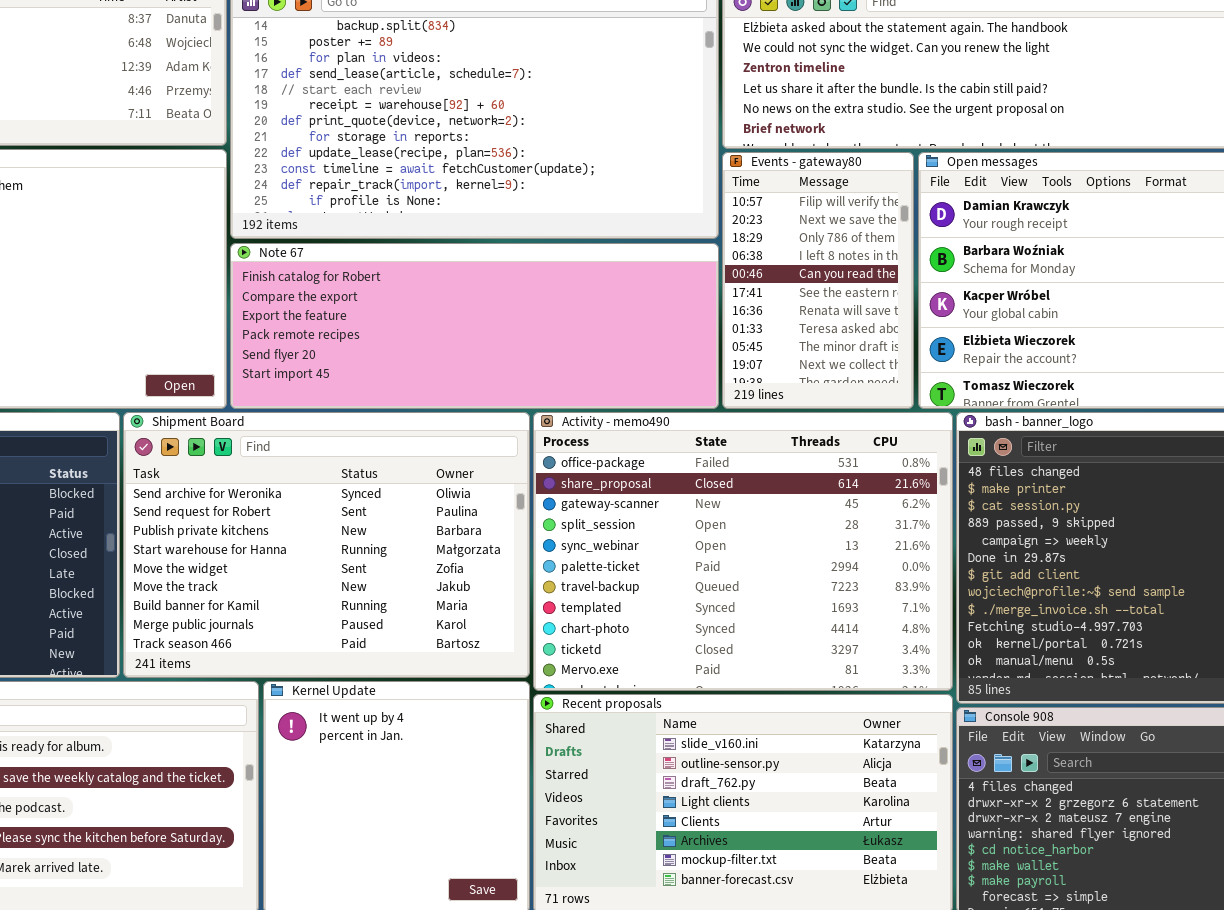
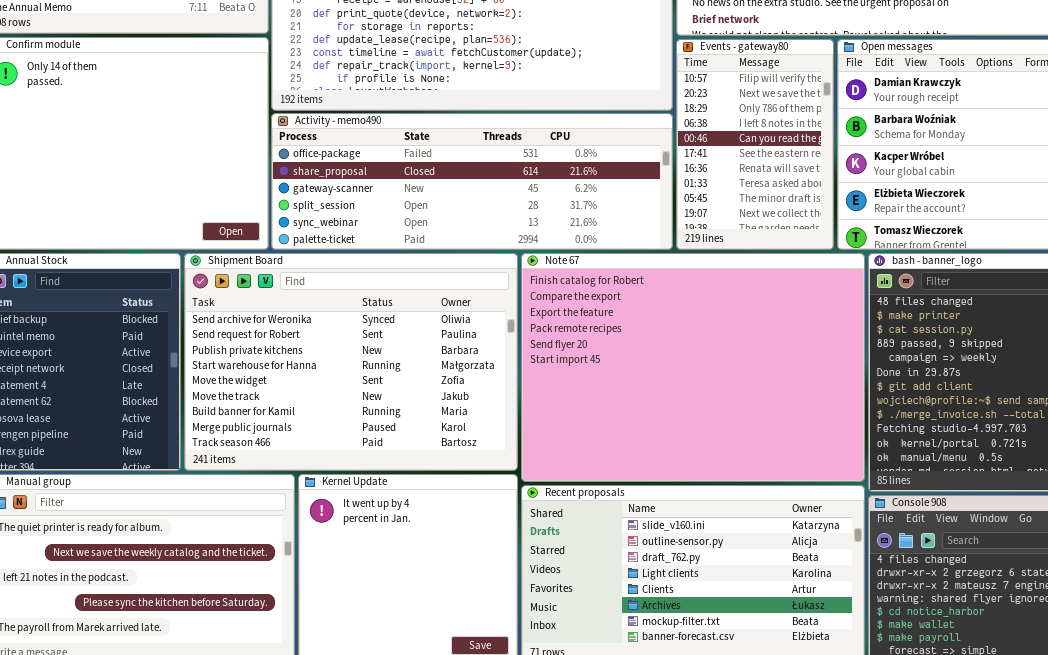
Note 67: [230,243,719,409] -> [521,253,865,482], moved, resized
Activity - memo490: [533,412,953,691] -> [271,113,673,250], moved, resized

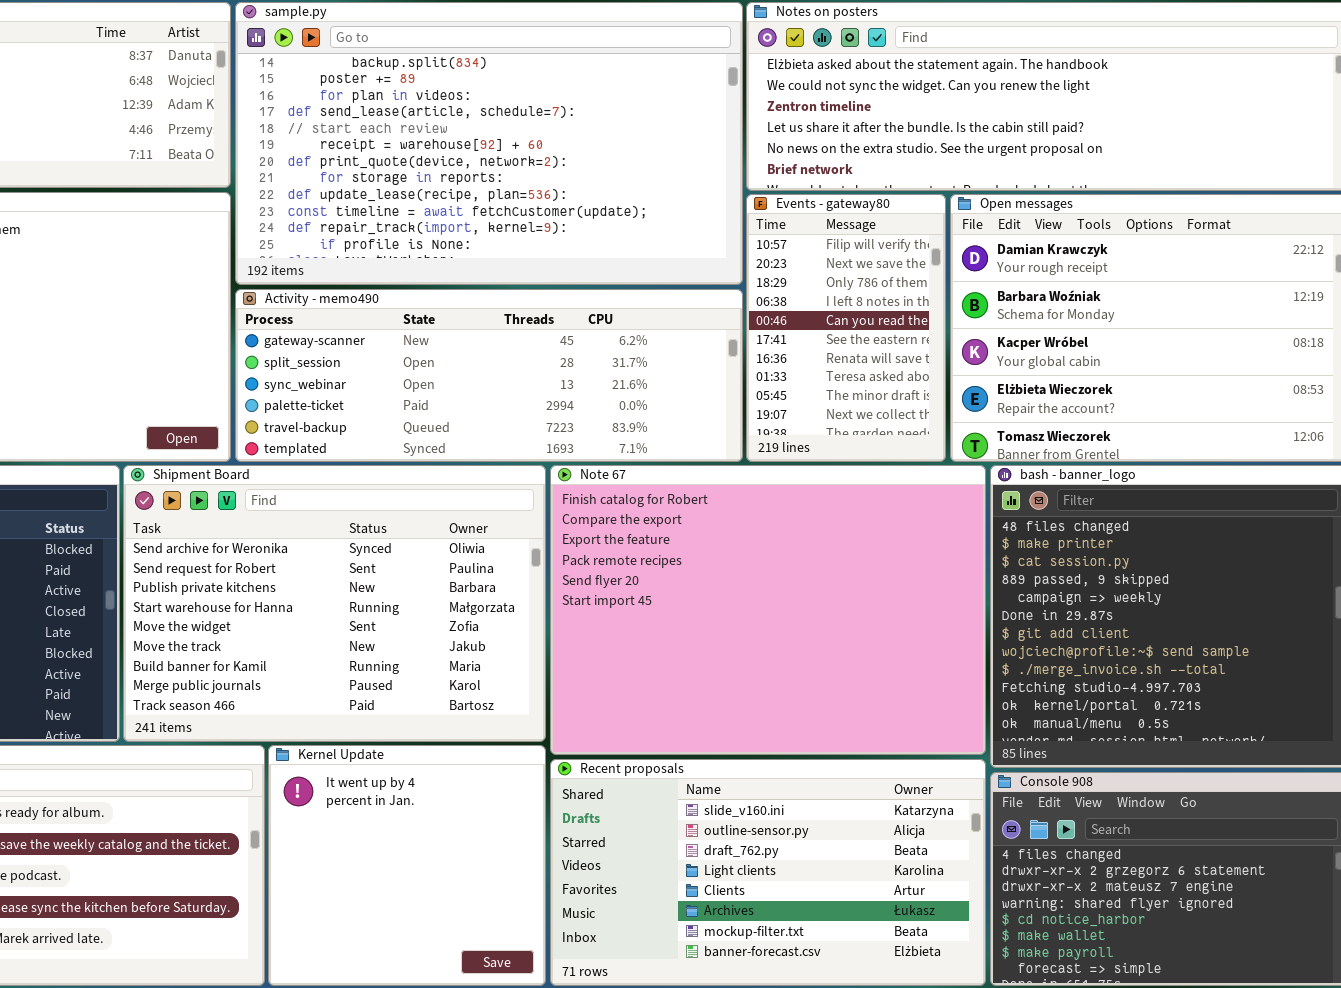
Activity - memo490: [271,113,673,250] -> [235,289,743,462], scrolled down 2 rows

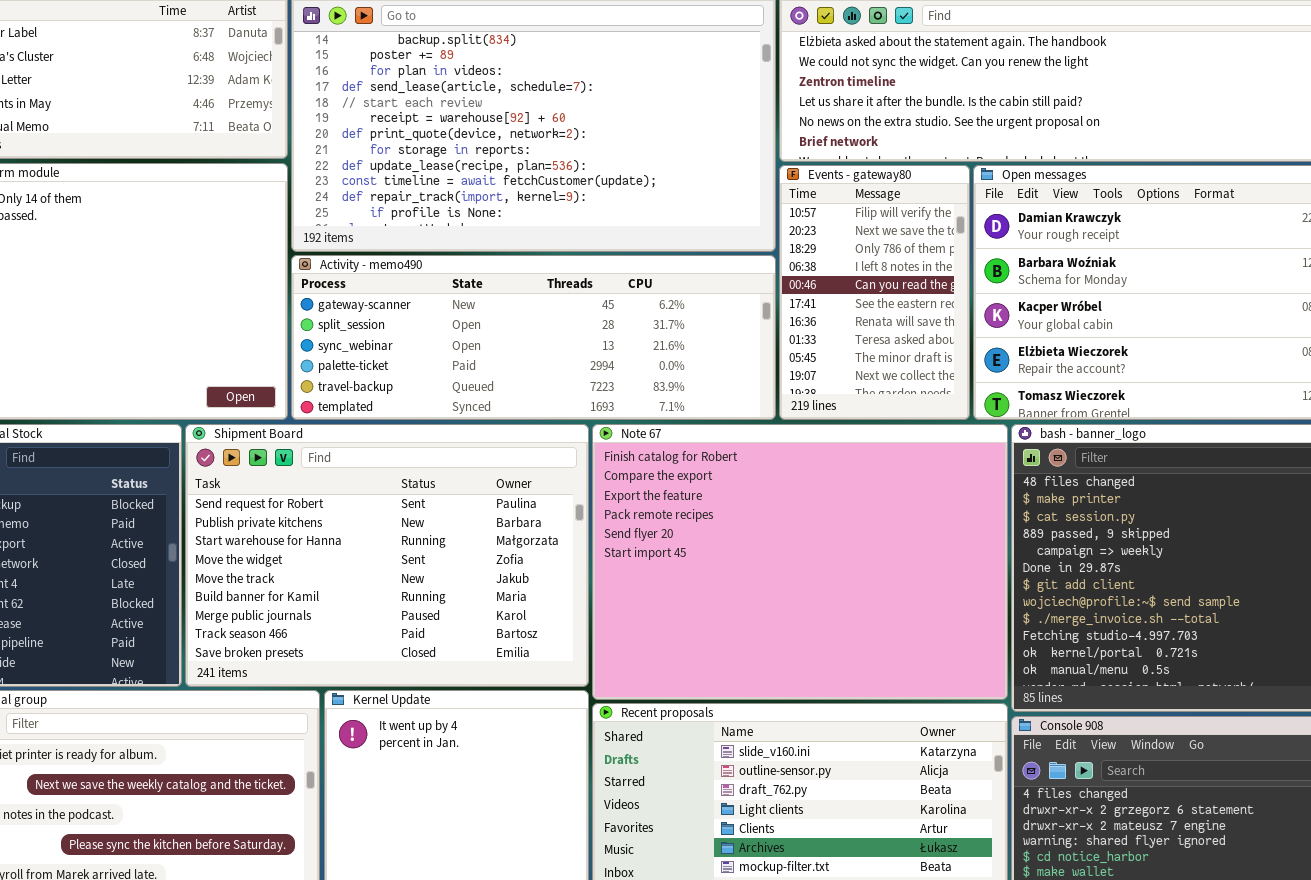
Shipment Board: [123,465,546,742] -> [185,424,589,687], scrolled down 1 row

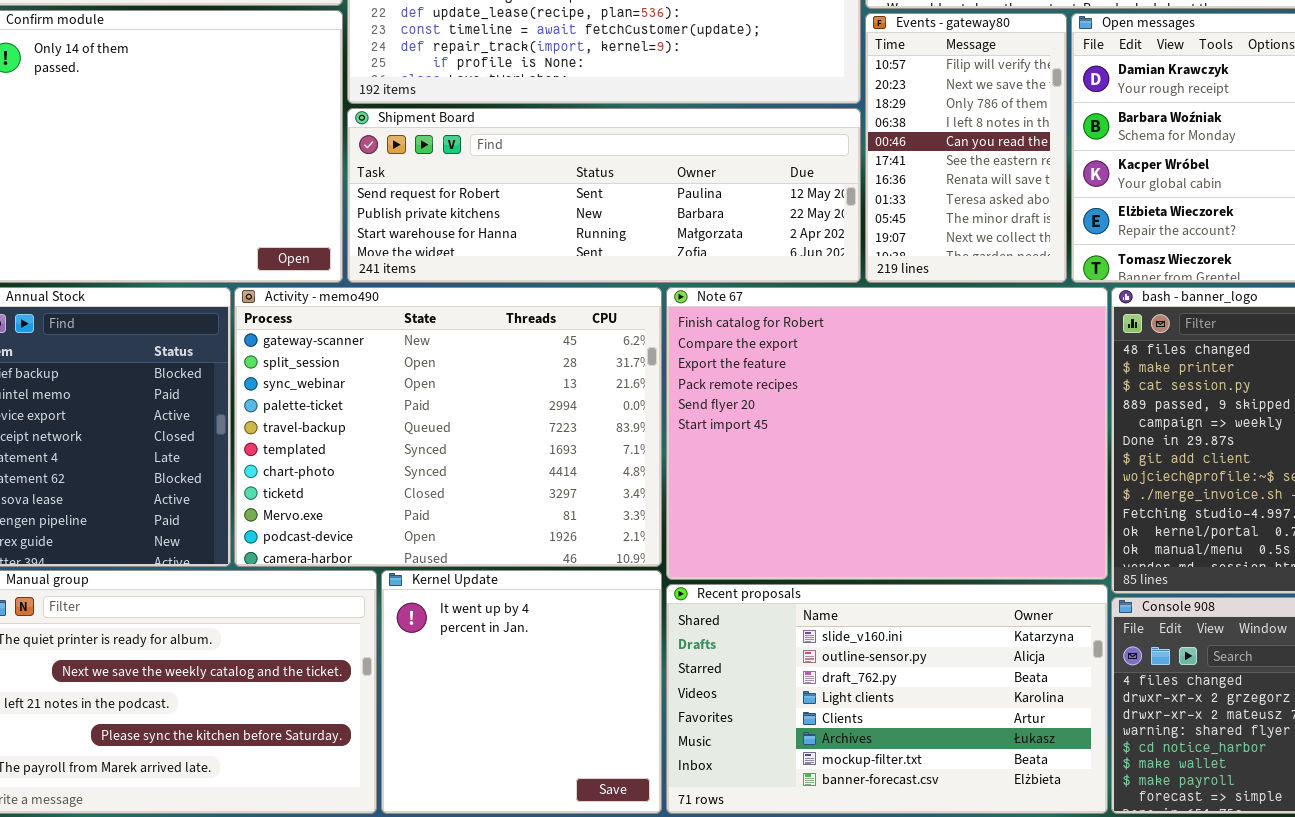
Activity - memo490: [291,255,776,420] -> [234,287,662,567], moved, resized
Shipment Board: [185,424,589,687] -> [347,108,861,283], moved, resized

